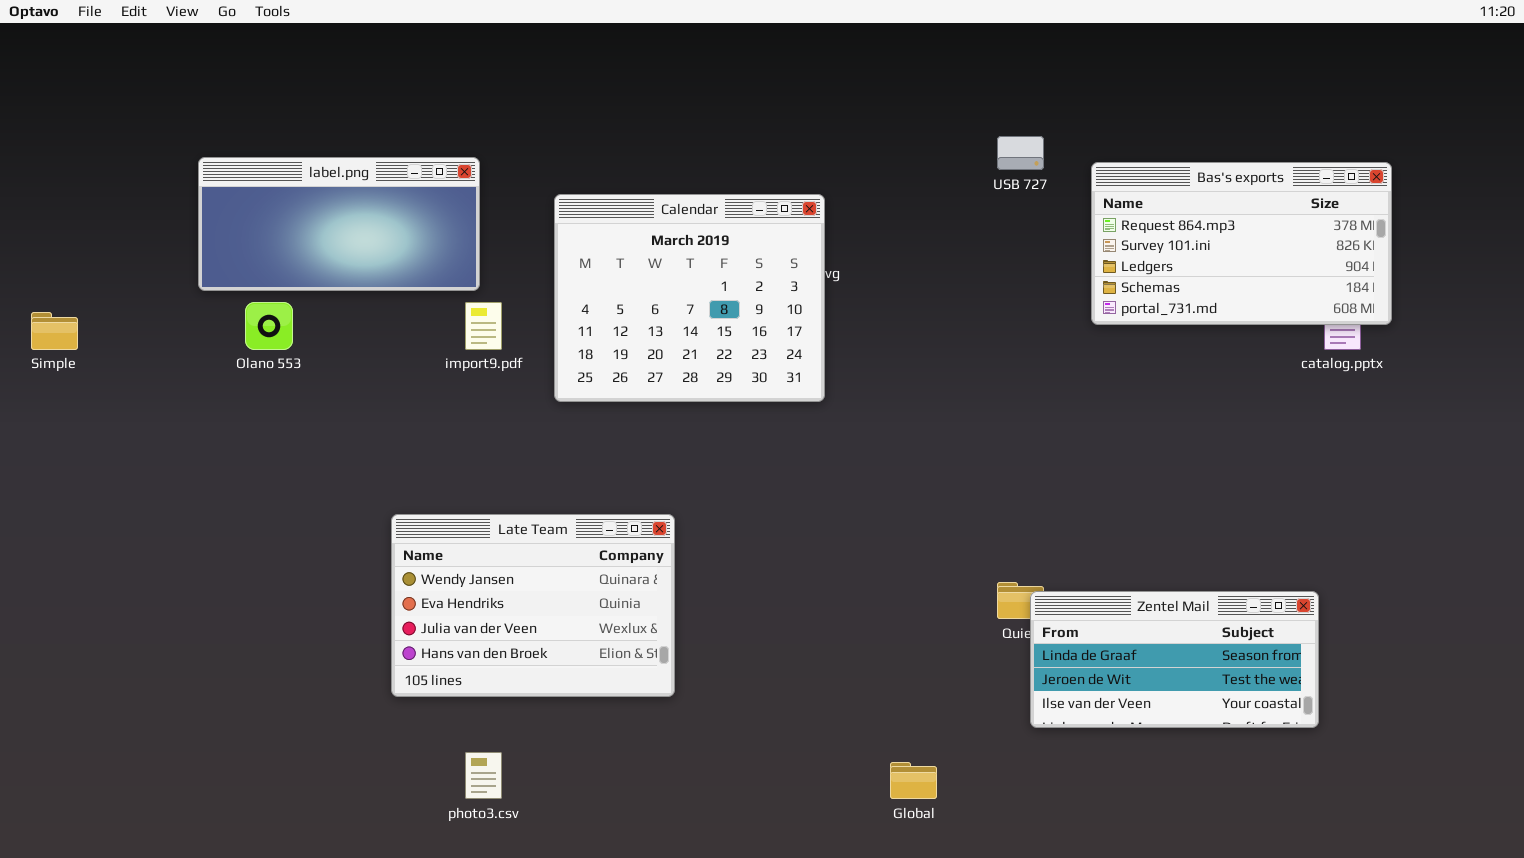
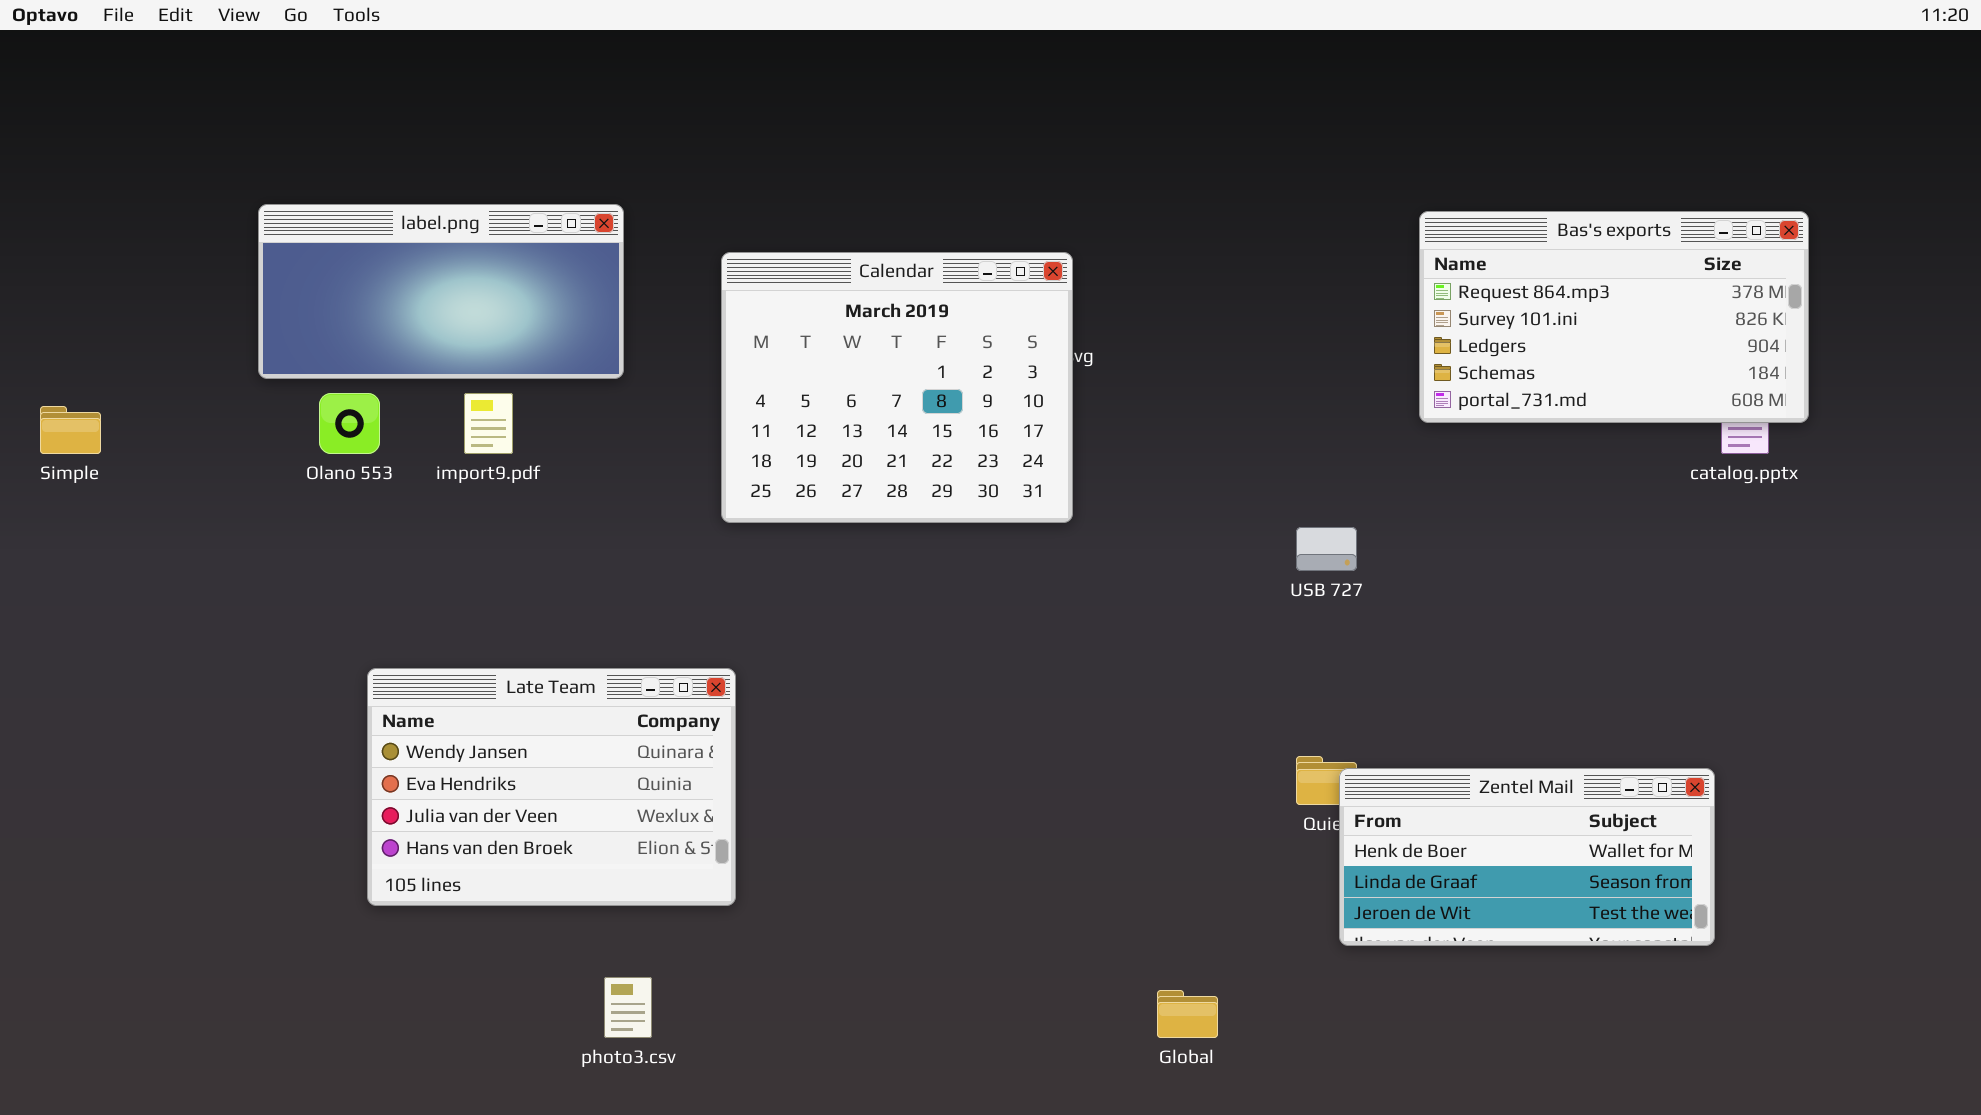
USB 727: [997,136,1044,170] -> [1296,527,1357,571], moved
import9.pdf: [465,302,502,350] -> [464,393,513,454], moved
Late Team: [391,514,675,697] -> [367,668,736,906], moved
Zentel Mail: [1030,591,1319,728] -> [1339,768,1715,946], scrolled up 1 row

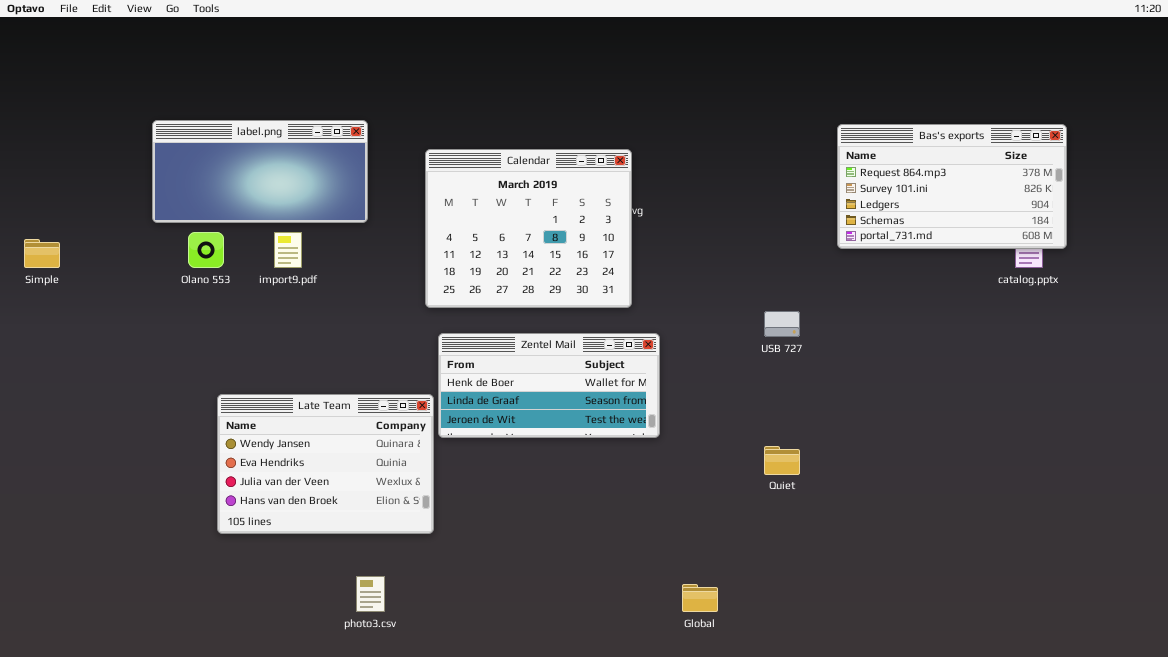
Zentel Mail: [1339,768,1715,946] -> [438,333,660,438], moved

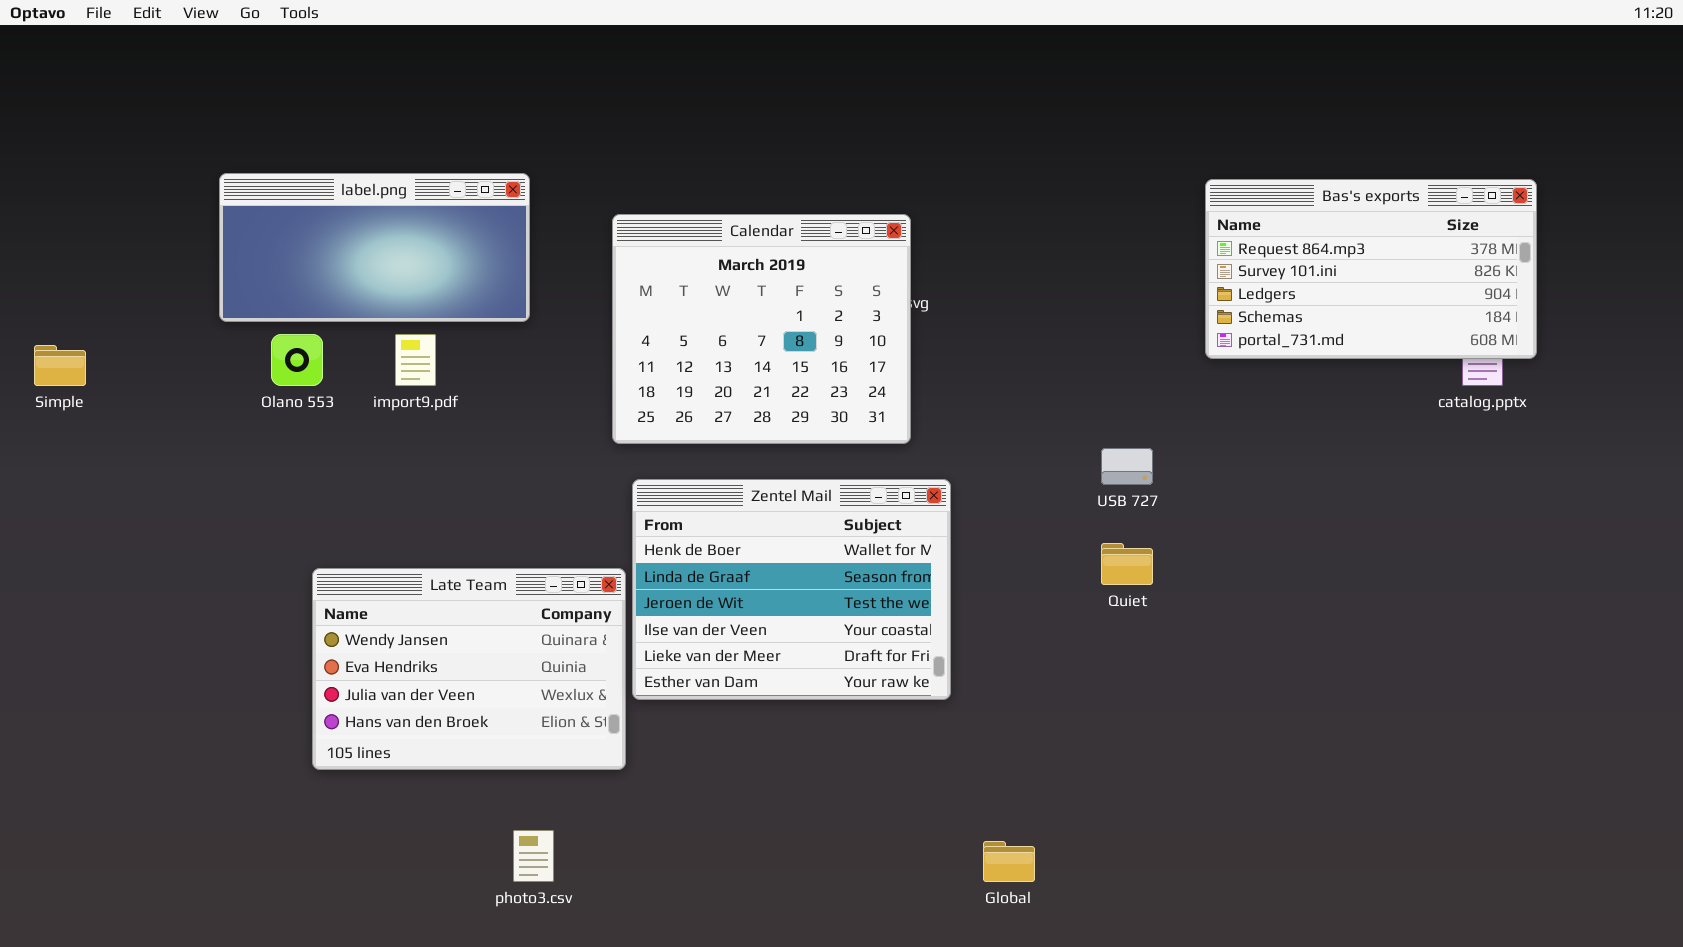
Zentel Mail: [438,333,660,438] -> [632,479,951,700], resized
Quiet: [764,446,800,475] -> [1101,543,1153,585], moved

